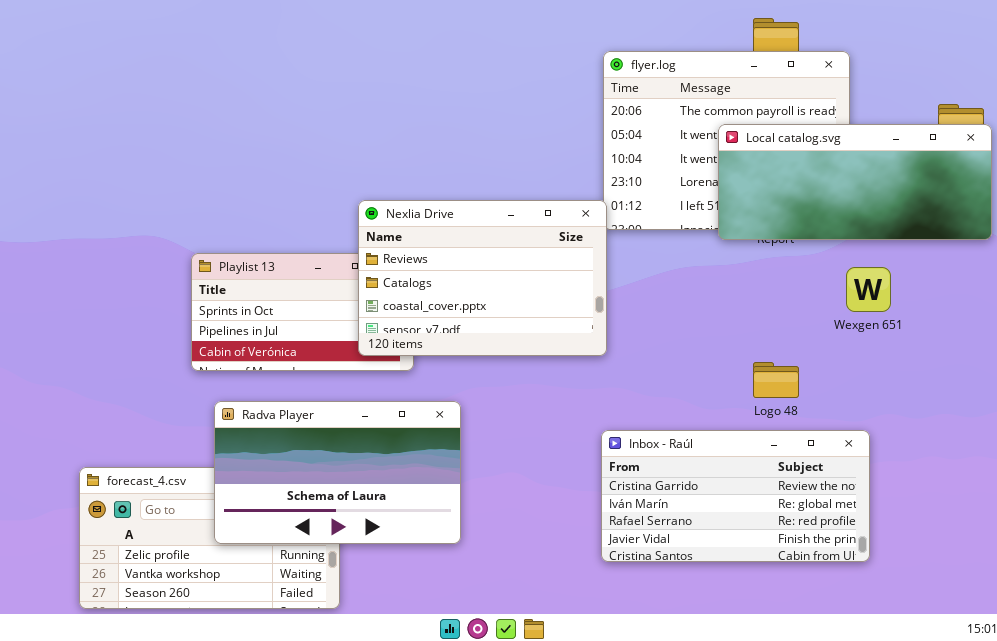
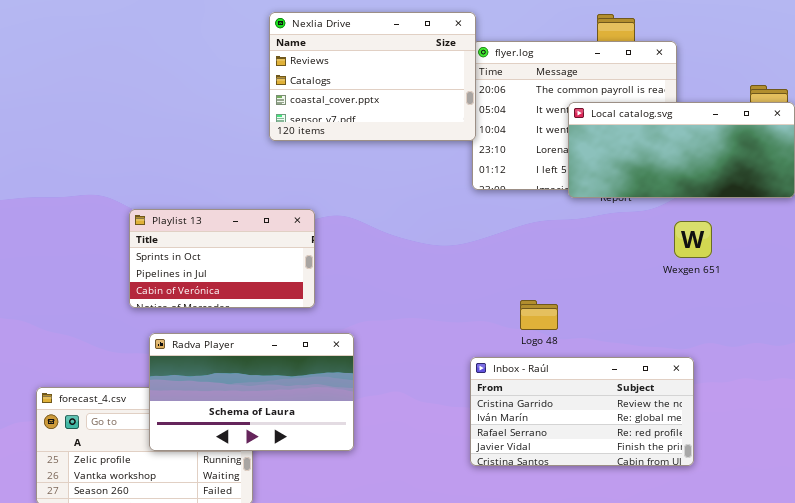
Nexlia Drive: [358,200,607,356] -> [269,12,476,141], moved
Logo 48: [753,362,799,398] -> [520,300,558,330], moved

